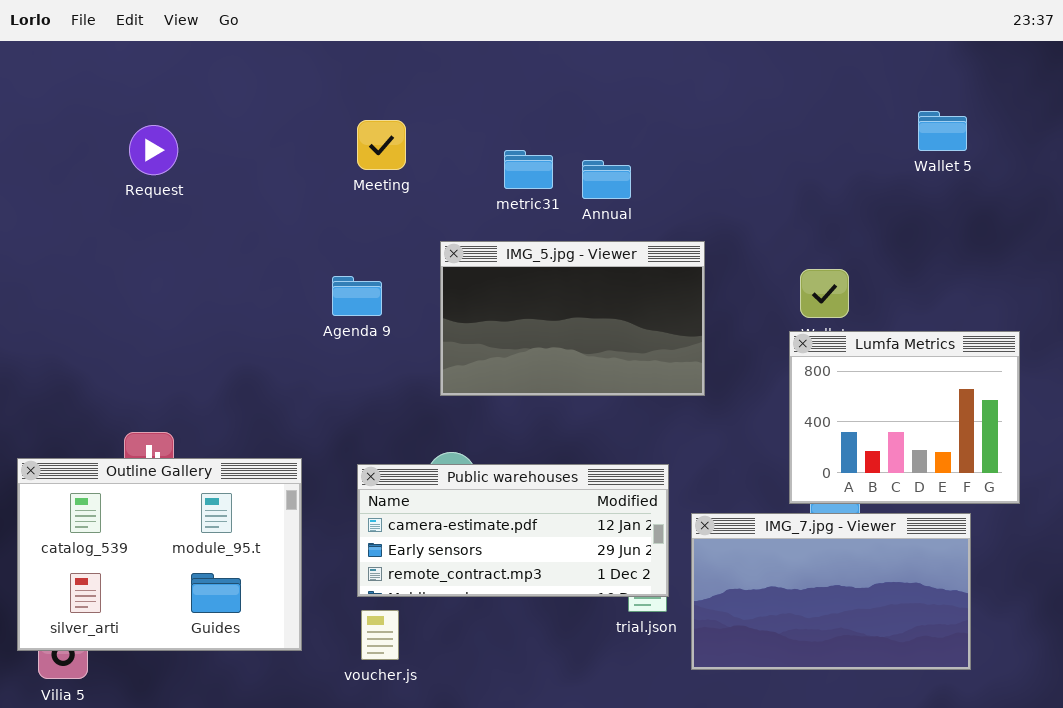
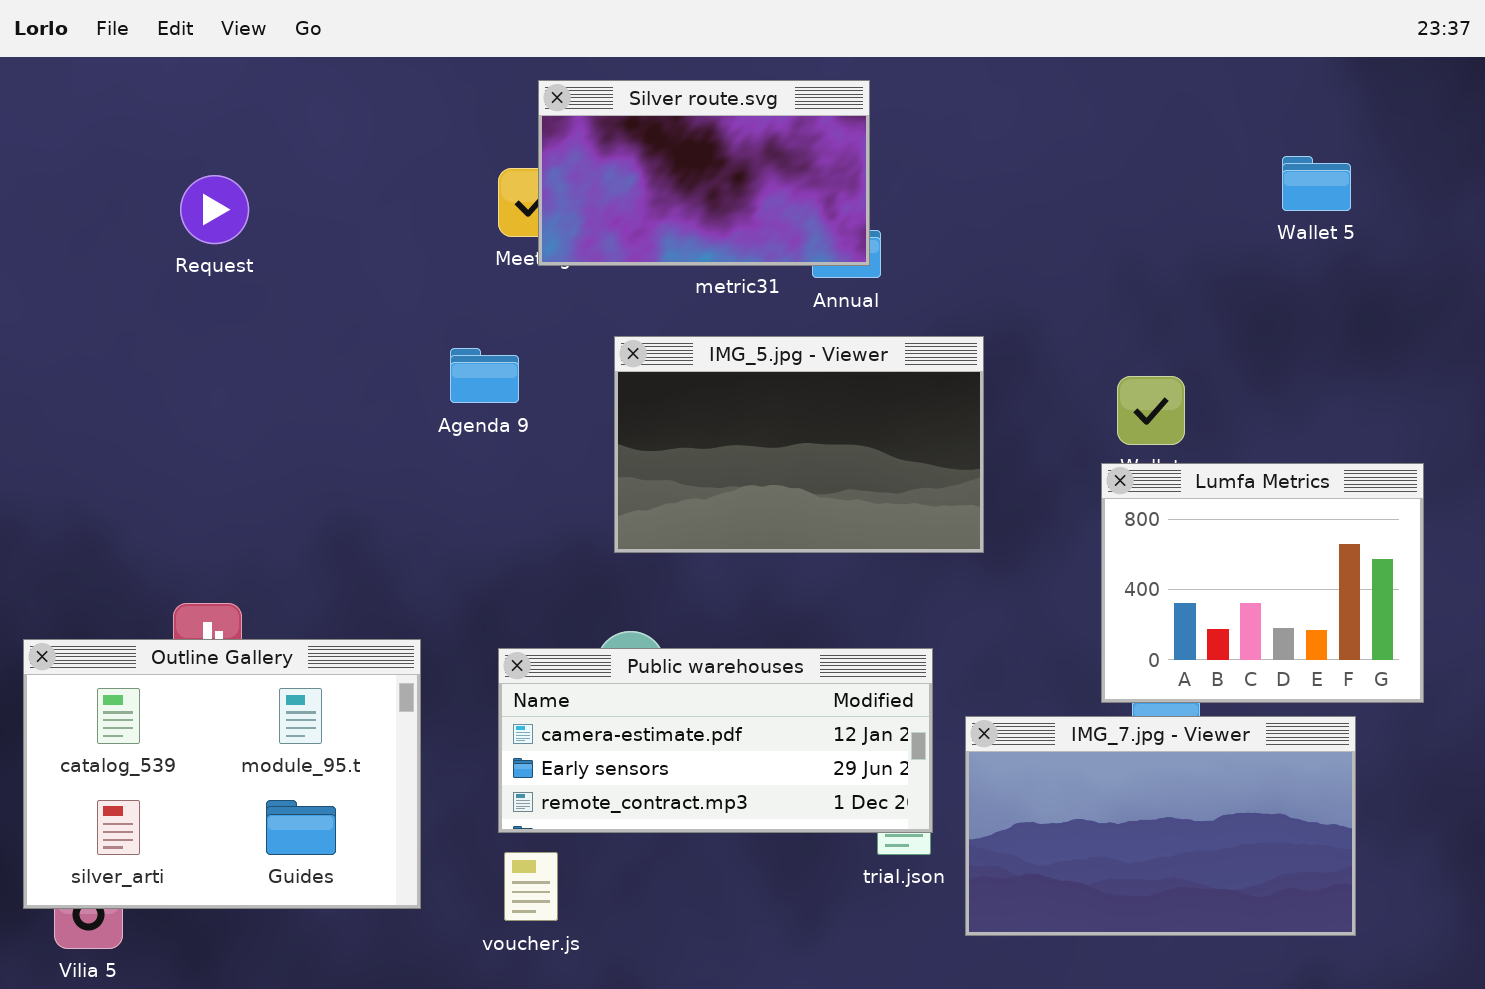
Silver route.svg: none -> [538,80,870,266], opened
Agenda 9: [332,276,382,316] -> [450,348,519,403], moved

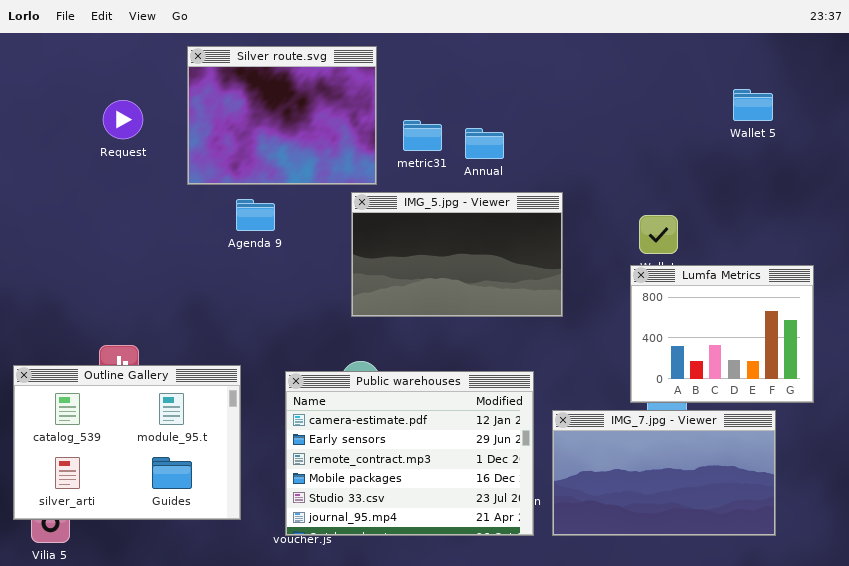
Silver route.svg: [538,80,870,266] -> [187,46,377,185], moved, resized
Agenda 9: [450,348,519,403] -> [236,199,275,231], moved
Public warehouses: [498,648,933,833] -> [285,371,534,536], resized

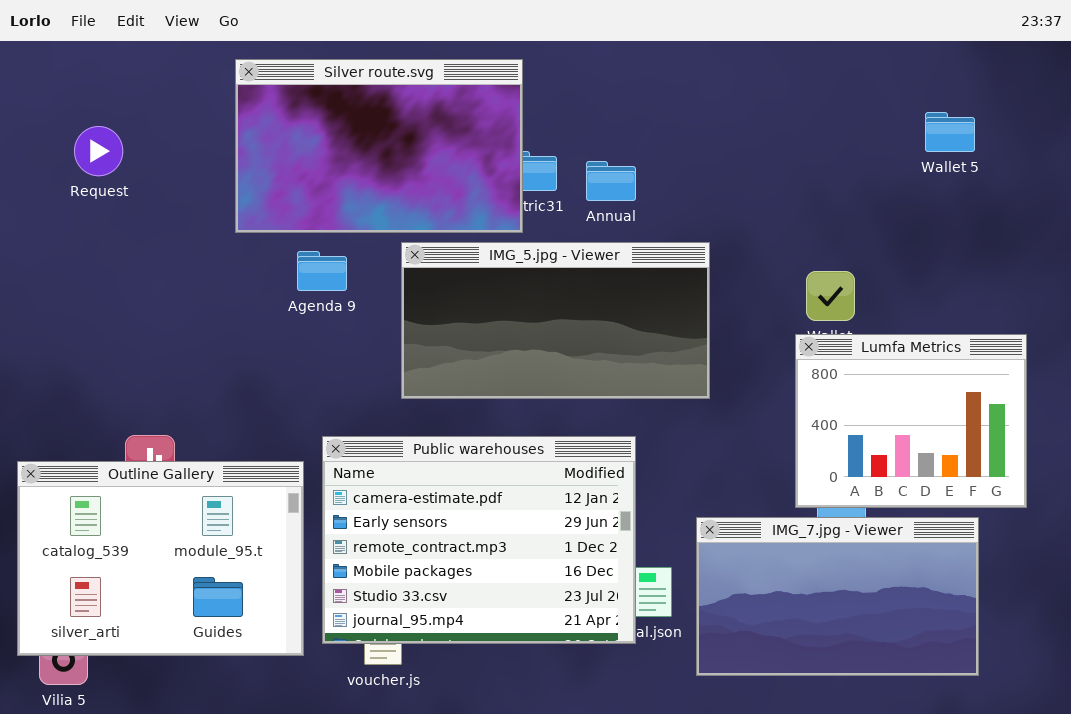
Silver route.svg: [187,46,377,185] -> [235,59,523,233], resized
Request: [103,100,143,139] -> [74,126,123,176], moved
IMG_5.jpg - Viewer: [351,192,563,317] -> [401,242,710,399], resized
Public warehouses: [285,371,534,536] -> [322,436,636,644], moved

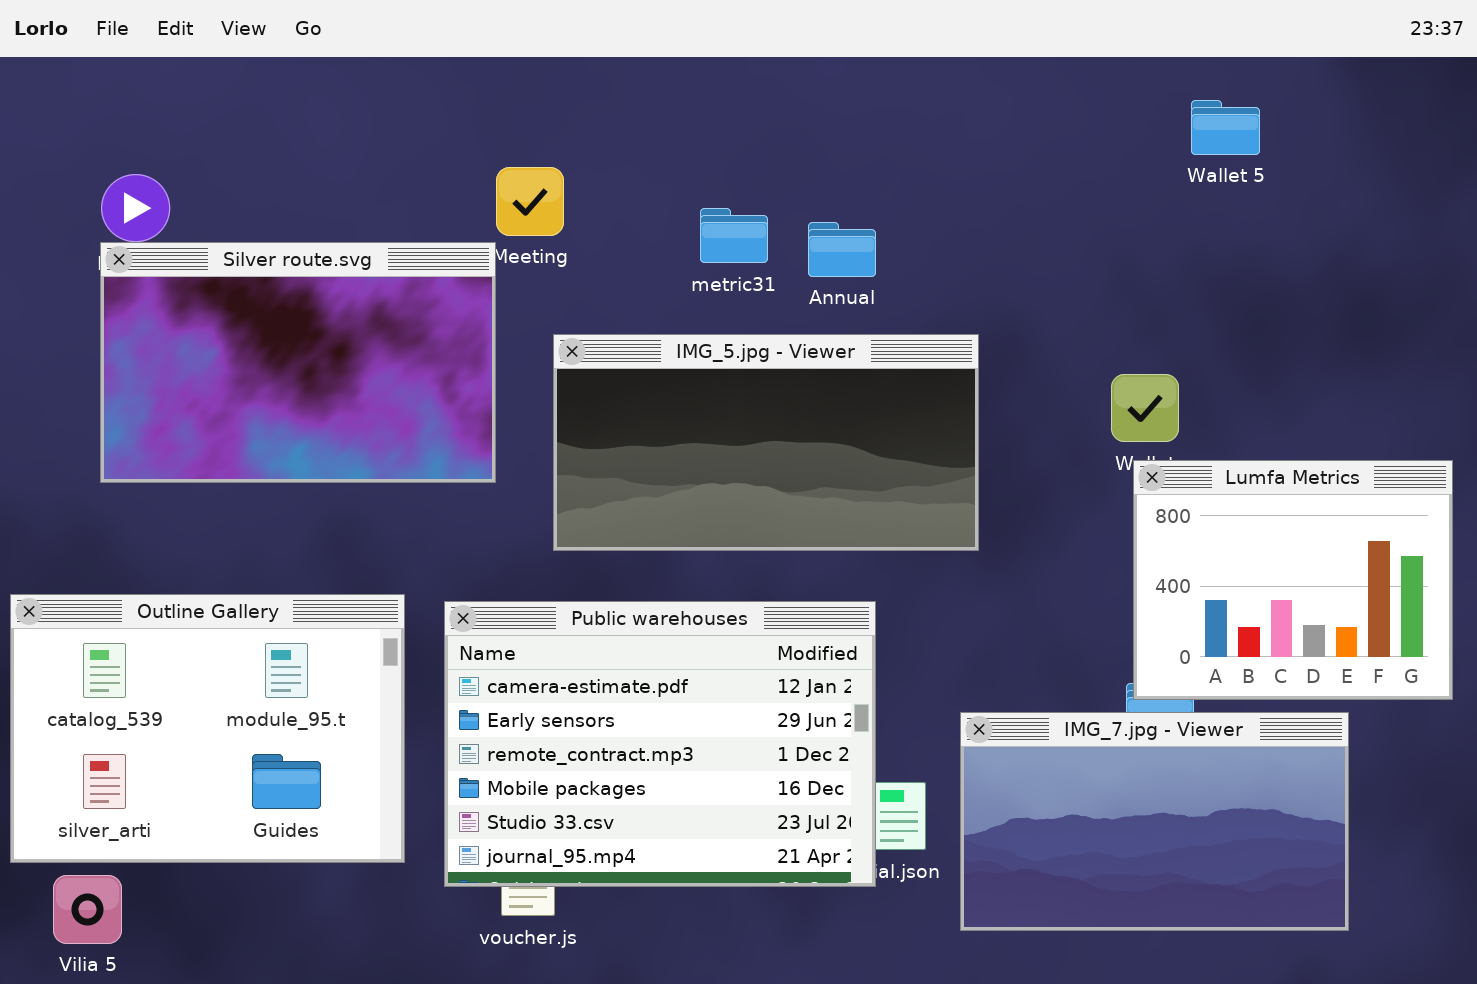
Silver route.svg: [235,59,523,233] -> [100,242,496,483], moved
Wallet 5: [925,112,975,152] -> [1191,100,1260,155], moved
Lumfa Metrics: [795,334,1027,508] -> [1133,460,1453,700], moved
Outline Gallery: [17,461,304,656] -> [10,594,405,863], moved

